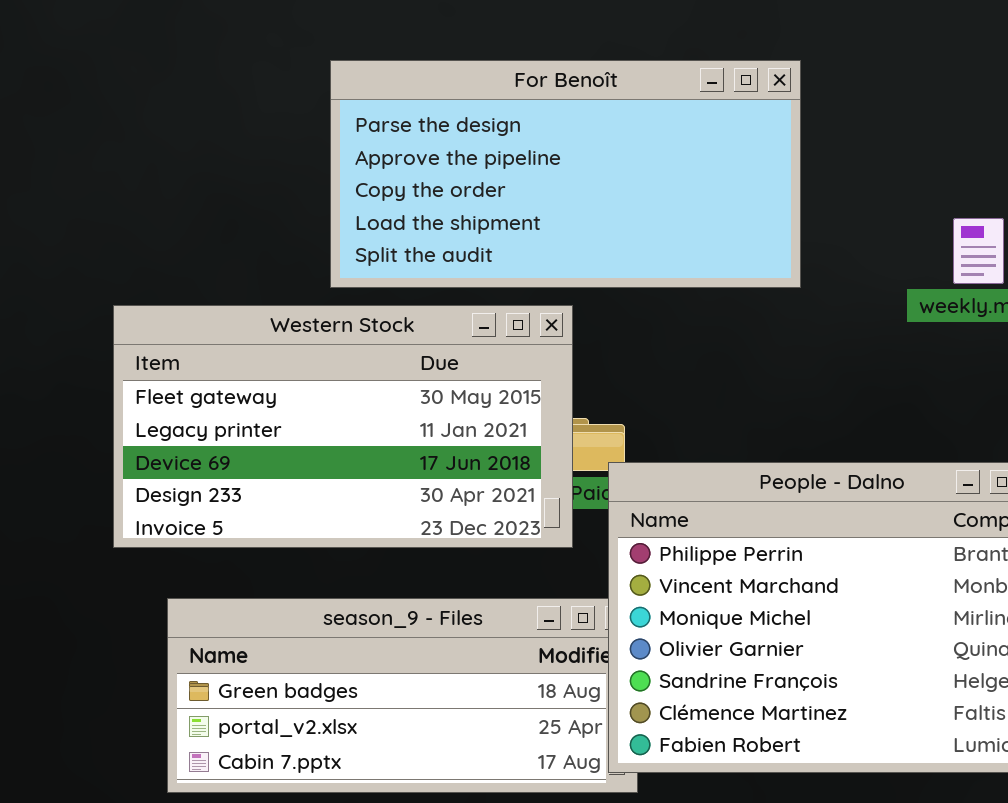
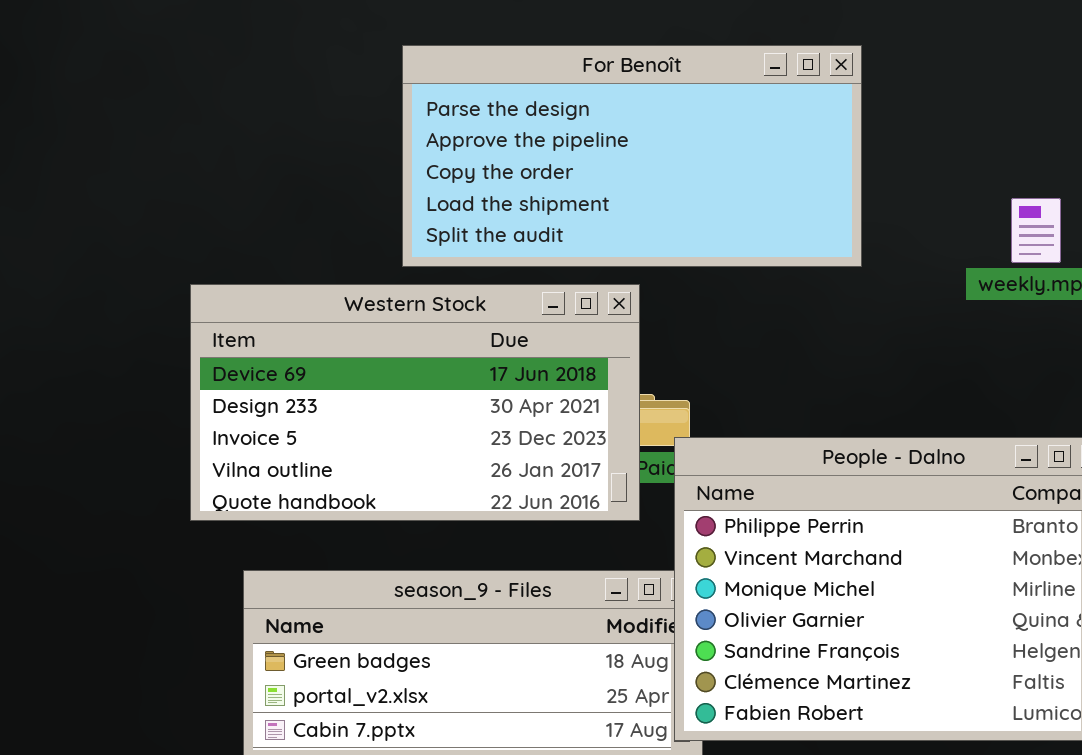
Western Stock: [113,305,573,548] -> [190,284,640,521], scrolled down 2 rows

